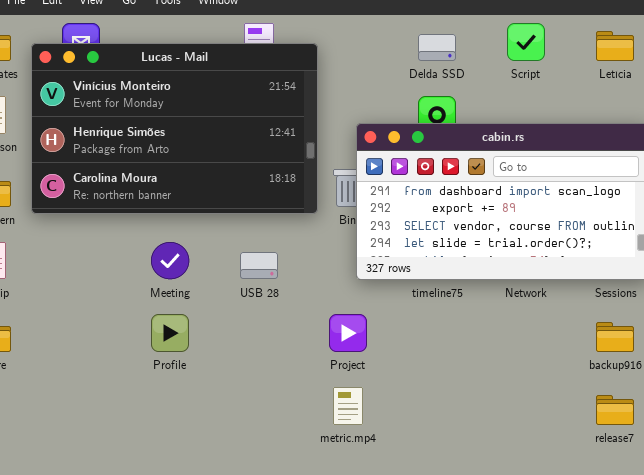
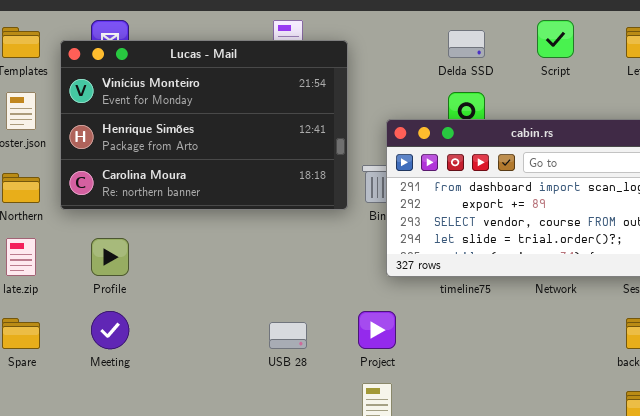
Meeting: [151,242,189,279] -> [91,311,129,349], moved
USB 28: [240,252,278,279] -> [269,322,307,349], moved
Profile: [151,314,189,352] -> [91,238,129,276], moved

